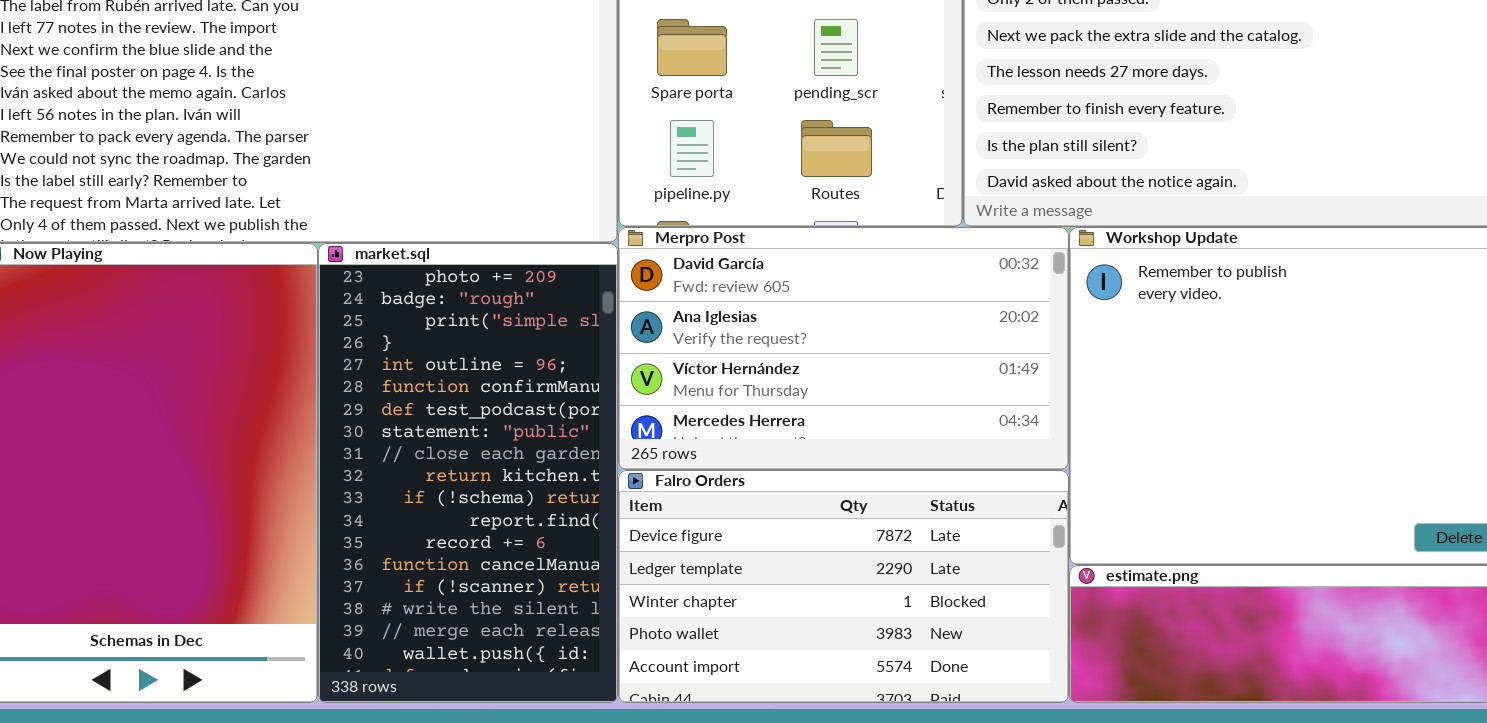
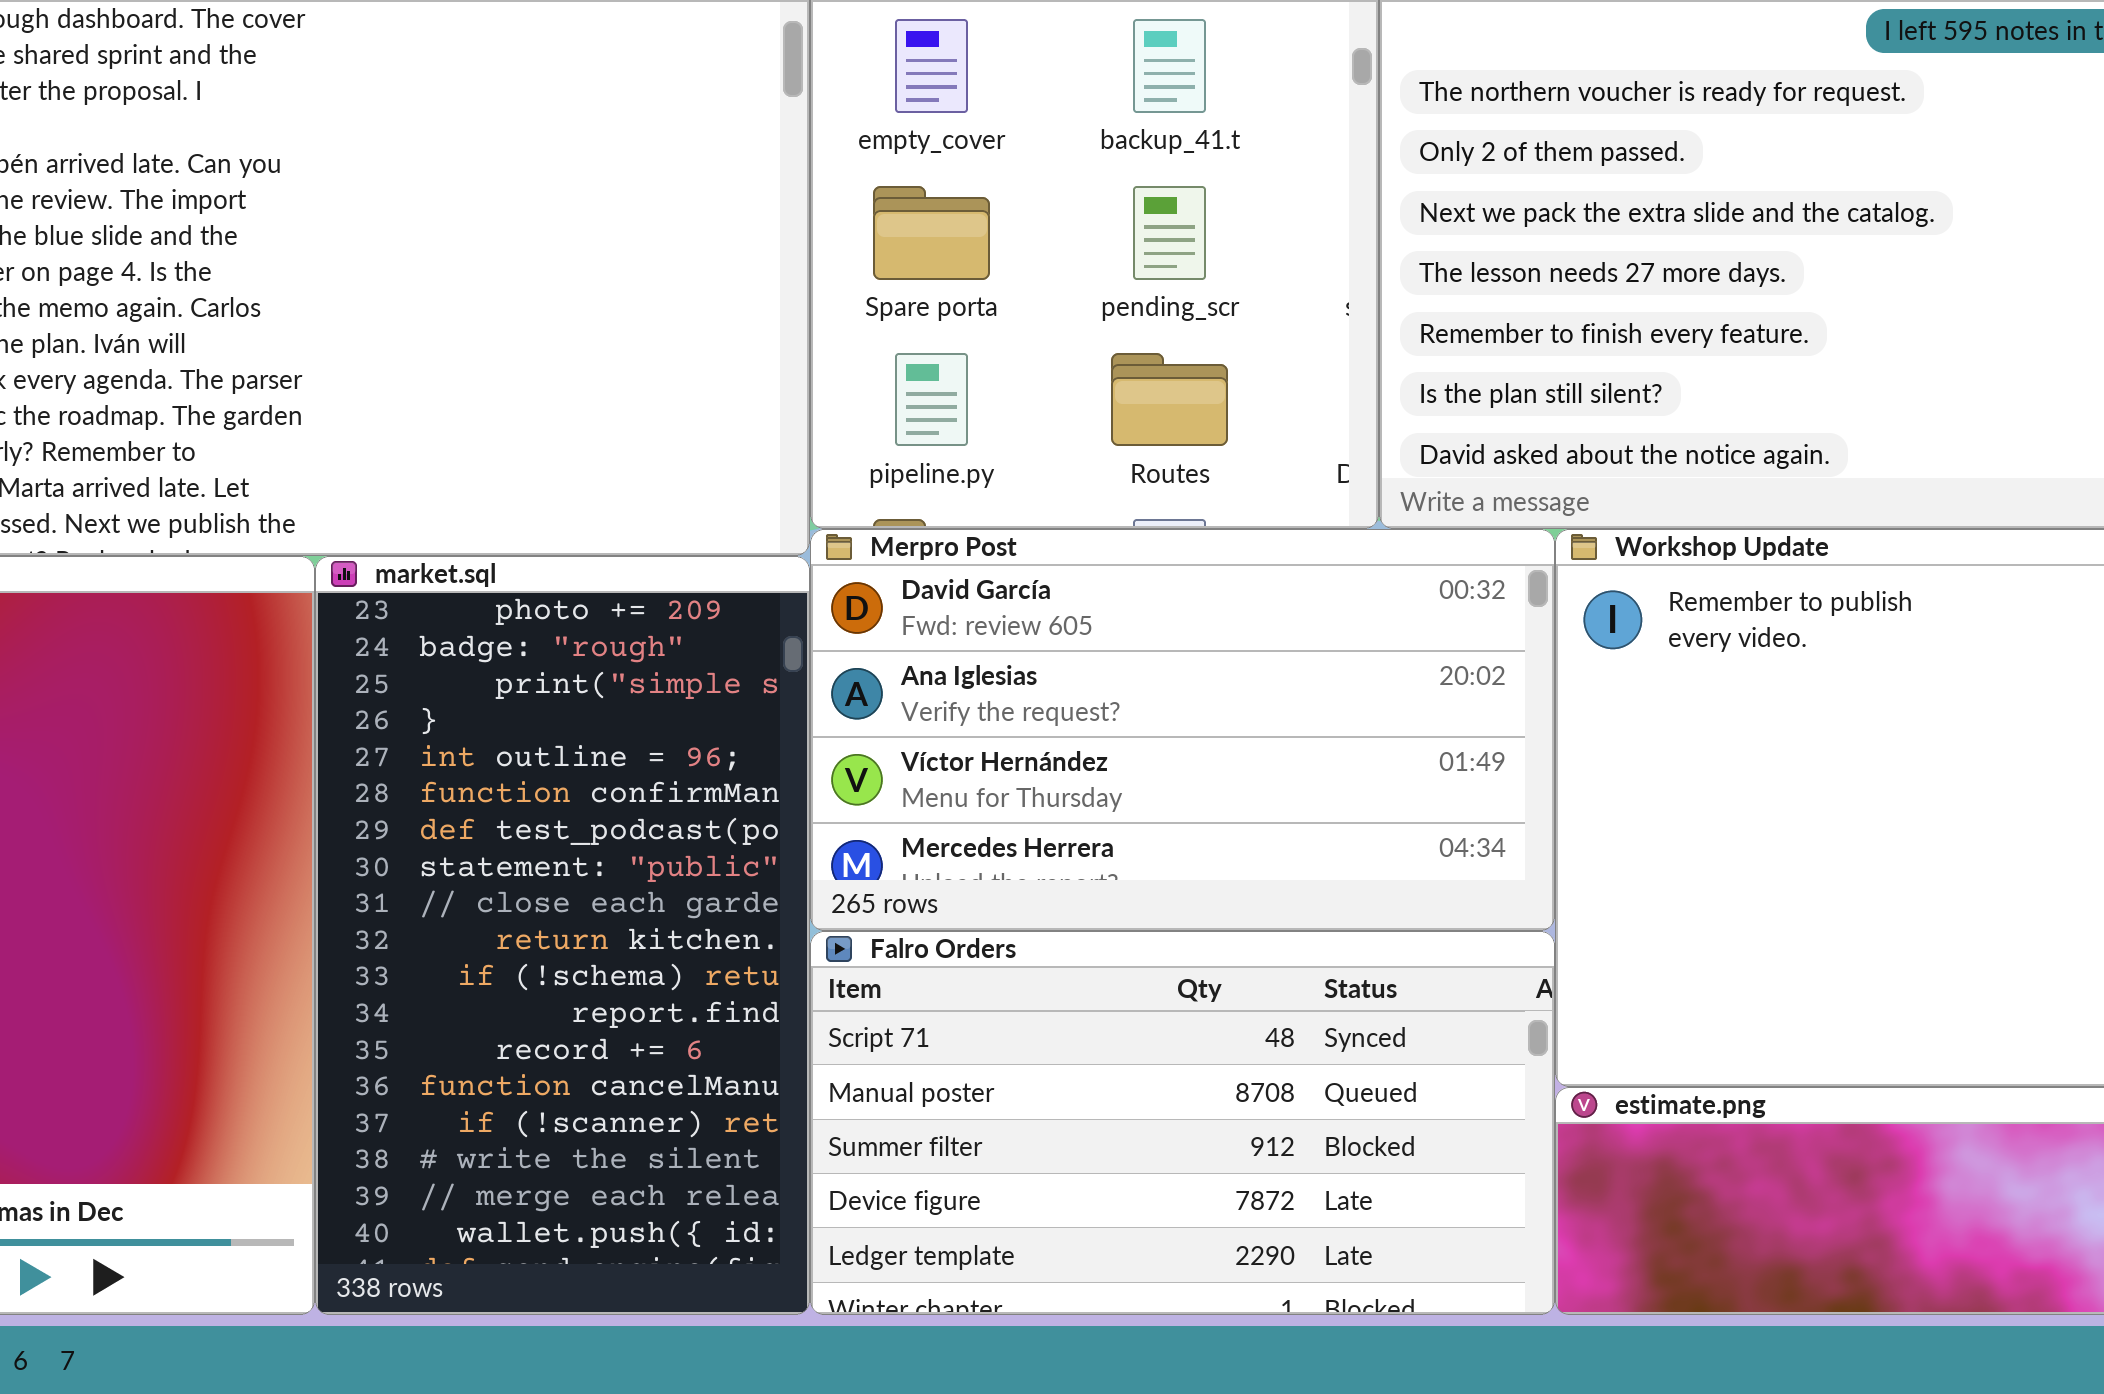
Falro Orders: [618,470,1069,703] -> [810,931,1555,1315], scrolled up 3 rows

